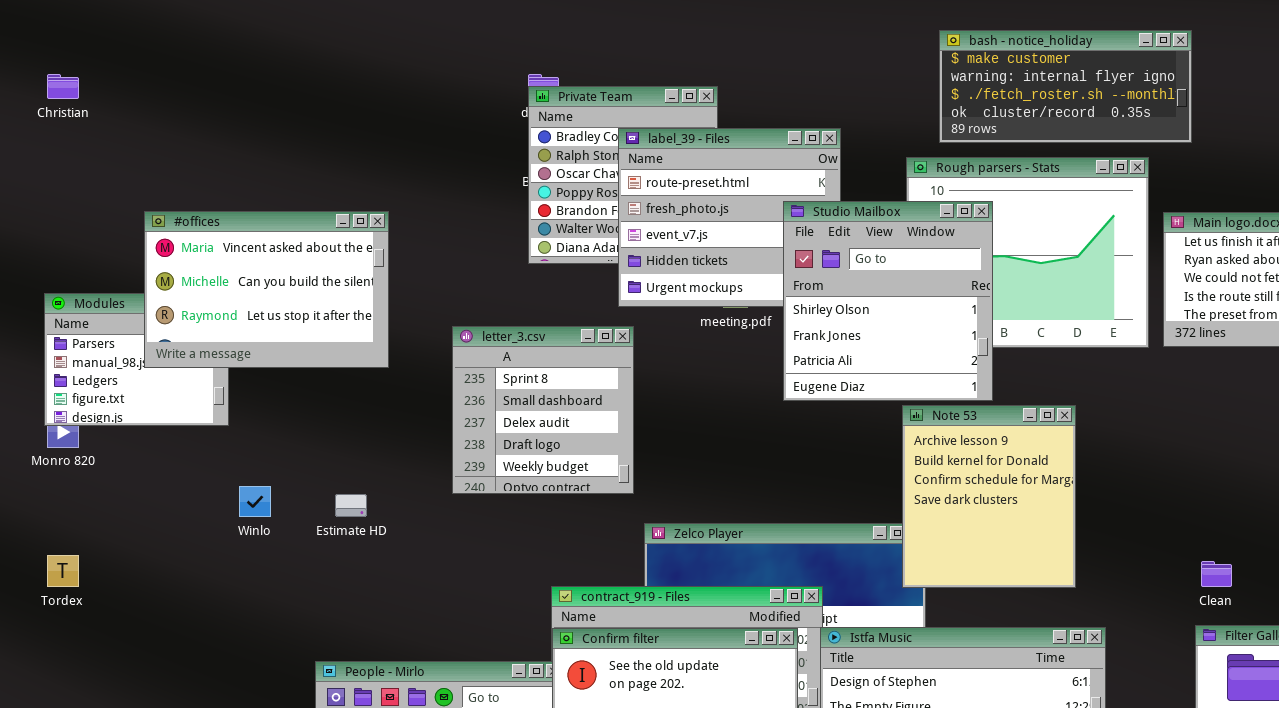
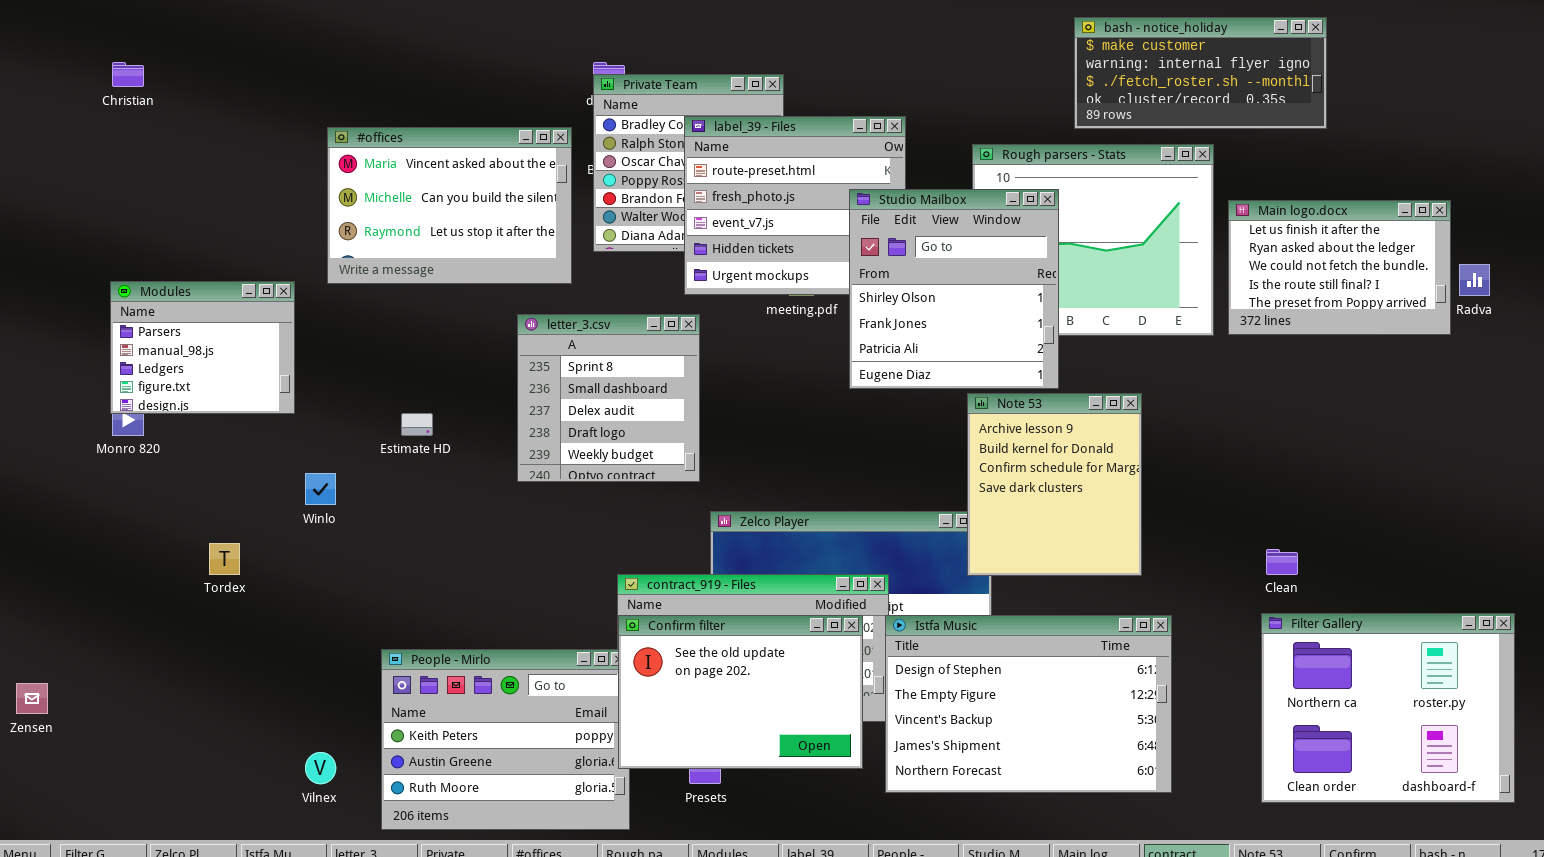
bash - notice_holiday: [939,30,1192,143] -> [1074,17,1327,129], moved
#offices: [144,211,389,368] -> [327,127,572,284], moved
Estimate HD: [335,494,367,517] -> [401,413,433,436], moved
Tordex: [47,555,79,587] -> [209,543,240,575], moved

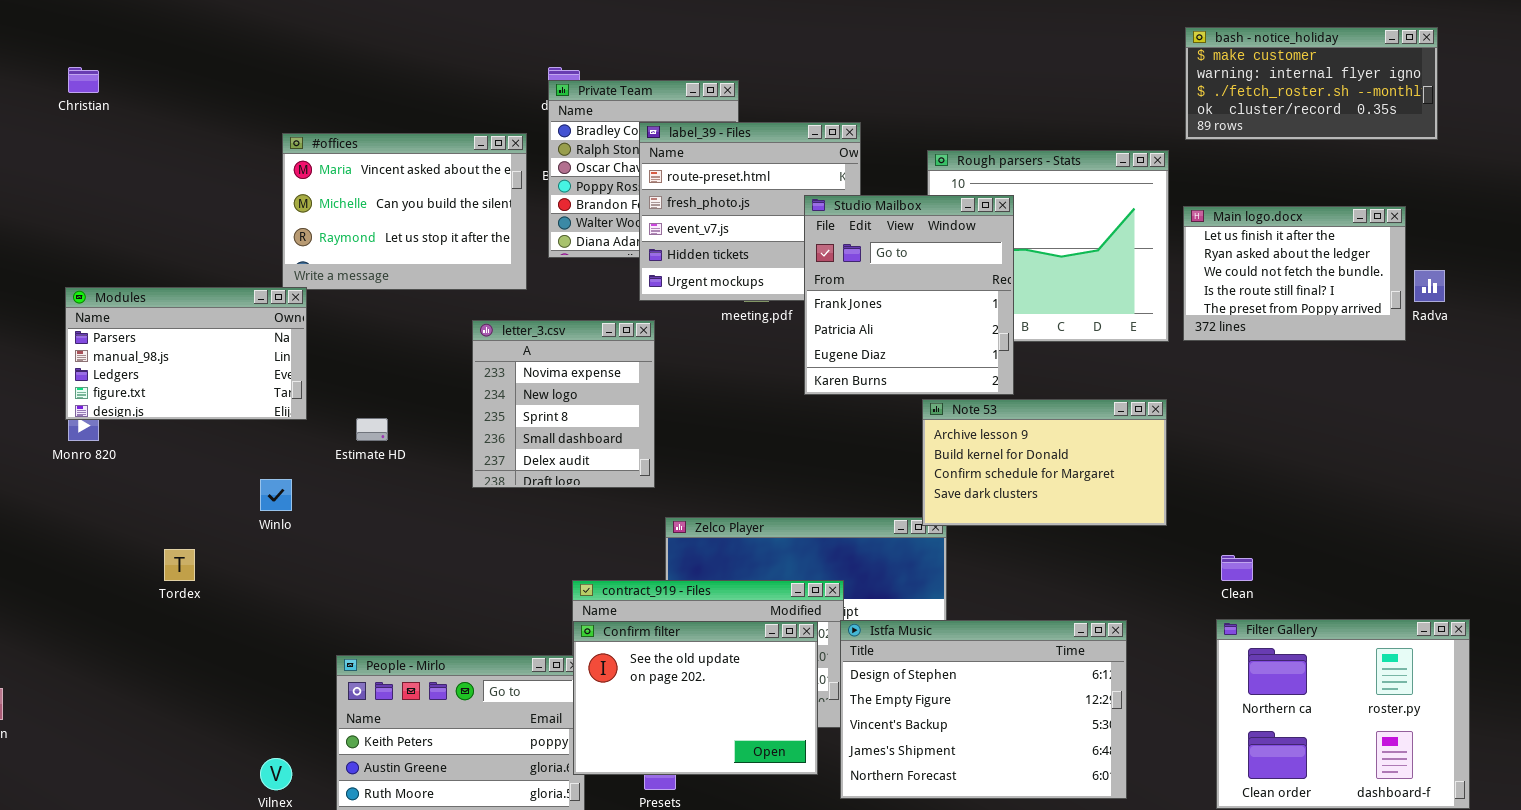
bash - notice_holiday: [1074,17,1327,129] -> [1185,27,1438,140], moved
Studio Mailbox: [849,189,1059,389] -> [804,195,1014,395], scrolled down 1 row
Modules: [110,281,295,414] -> [65,287,307,420], resized
letter_3.csv: [517,314,700,482] -> [472,320,655,488], scrolled up 2 rows
Note 53: [967,393,1142,576] -> [922,399,1167,526], resized

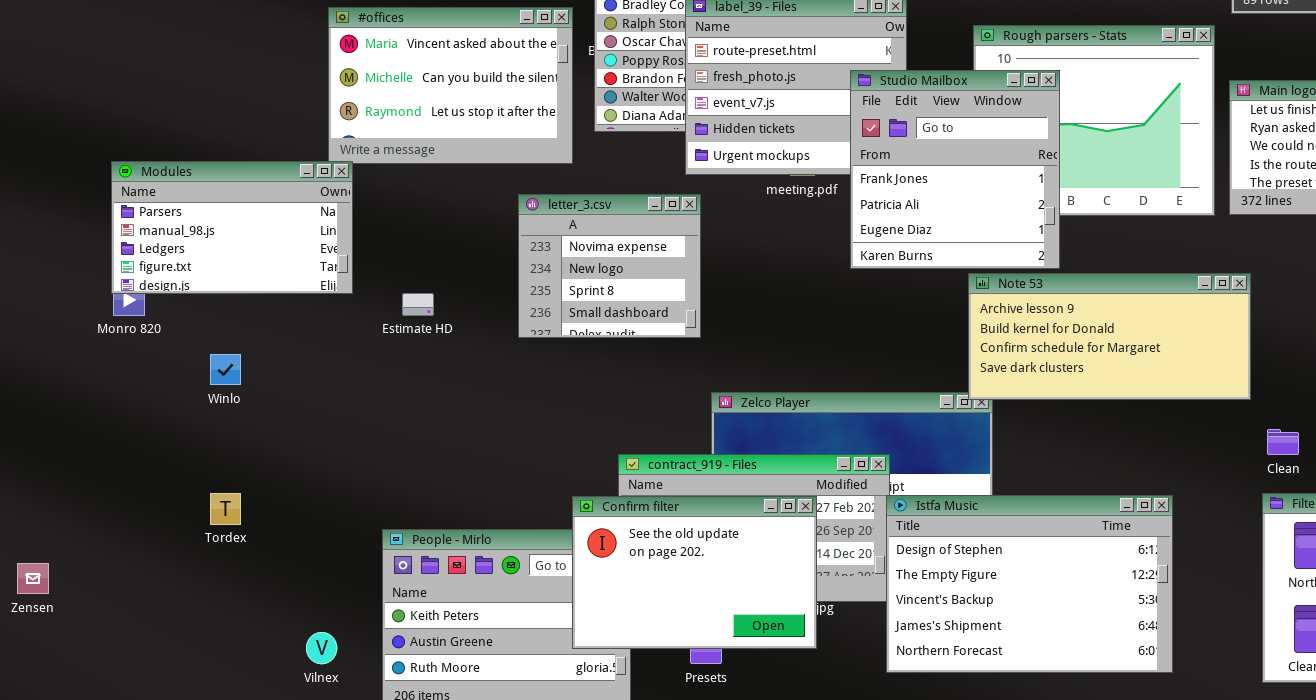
letter_3.csv: [472,320,655,488] -> [518,194,701,338], resized
Note 53: [922,399,1167,526] -> [968,273,1251,400], resized
Winlo: [260,479,292,511] -> [210,354,241,385], moved
Tordex: [164,549,195,581] -> [210,493,241,525], moved
Confirm filter: [573,621,818,775] -> [572,496,817,649], moved

